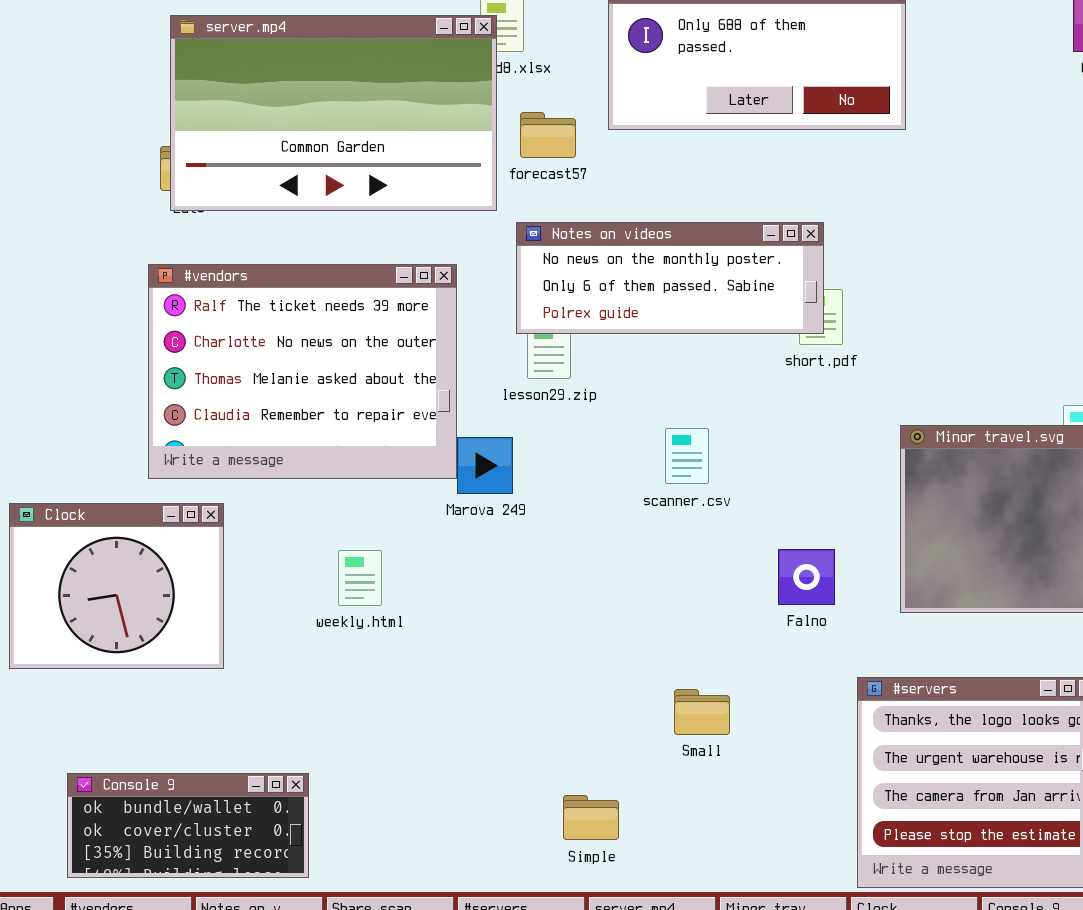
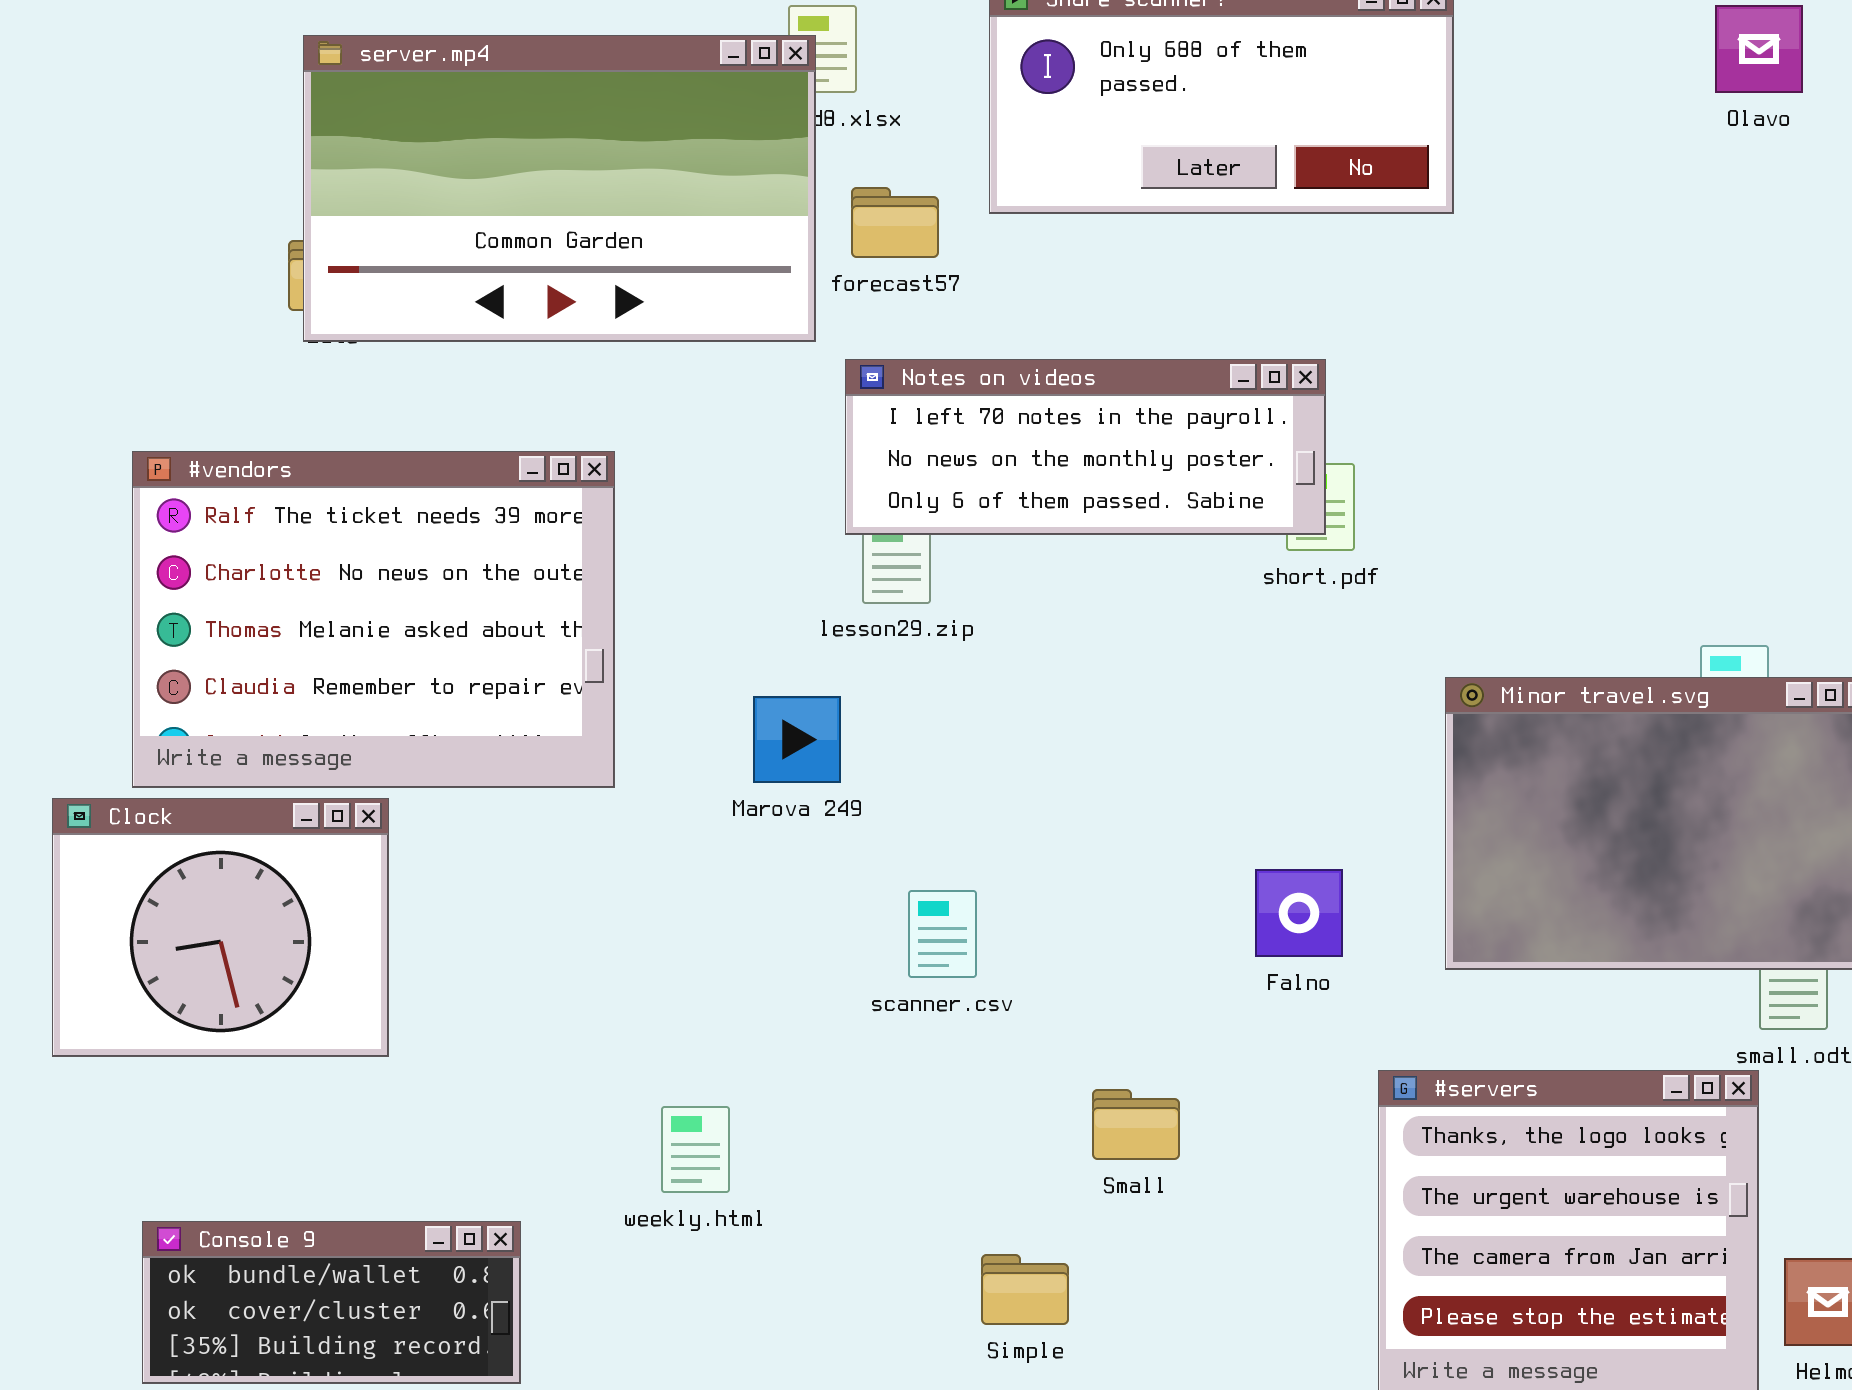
Notes on videos: [516,222,824,334] -> [845,359,1326,535], scrolled up 1 row
#vendors: [148,264,457,479] -> [132,451,615,788], moved
scanner.csv: [665,428,709,484] -> [908,890,977,978], moved
weekly.html: [338,550,382,606] -> [661,1106,730,1193], moved
Simple: [563,795,619,840] -> [981,1254,1069,1325], moved

